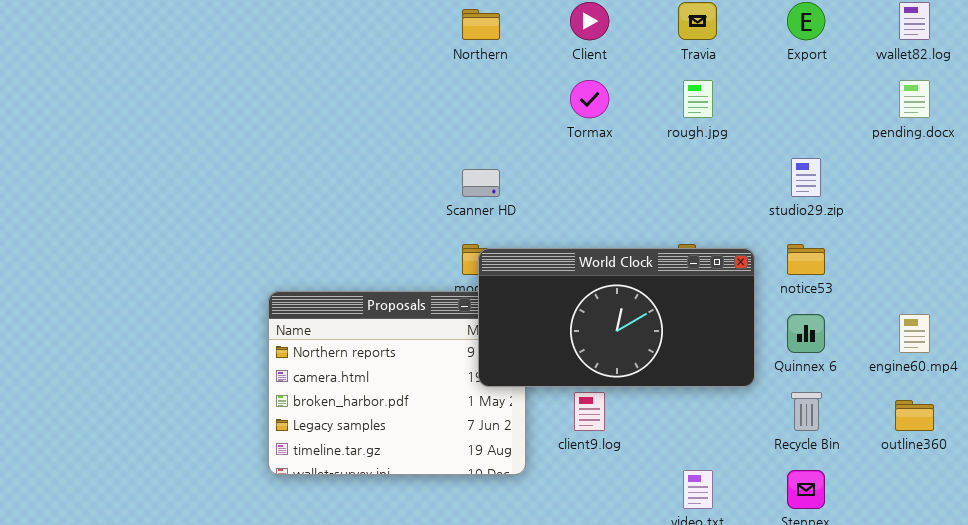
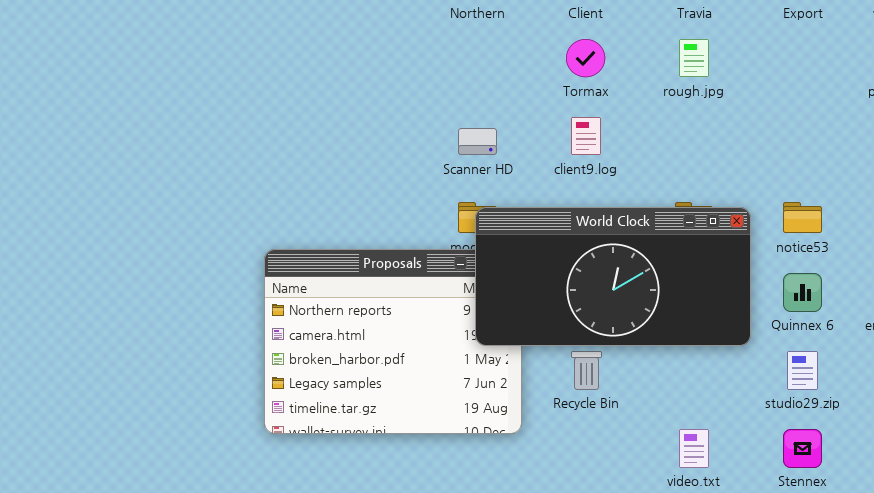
studio29.zip: [791,158,821,197] -> [787,351,818,390], moved
client9.log: [574,392,605,431] -> [571,117,601,155], moved
Recycle Bin: [791,392,822,431] -> [571,351,602,390], moved

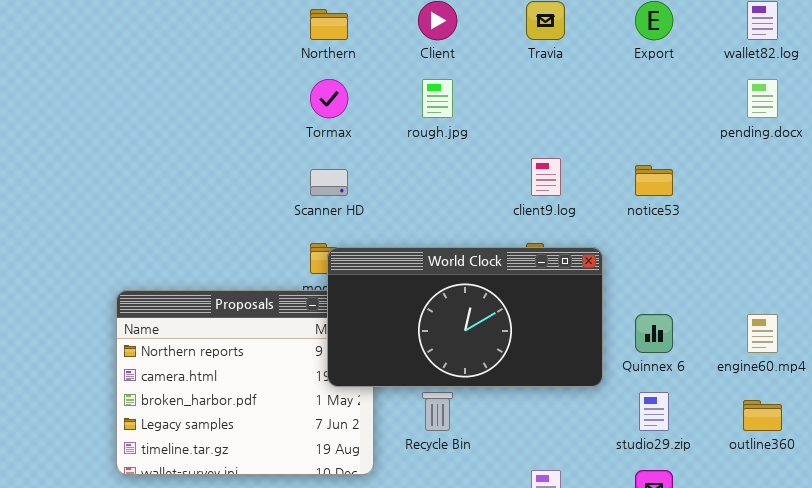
Tormax: [566,39,605,77] -> [310,79,348,118], moved
rough.jpg: [679,39,709,77] -> [422,79,453,118], moved
client9.log: [571,117,601,155] -> [531,158,561,196], moved
notice53: [783,202,822,233] -> [635,165,673,196], moved

